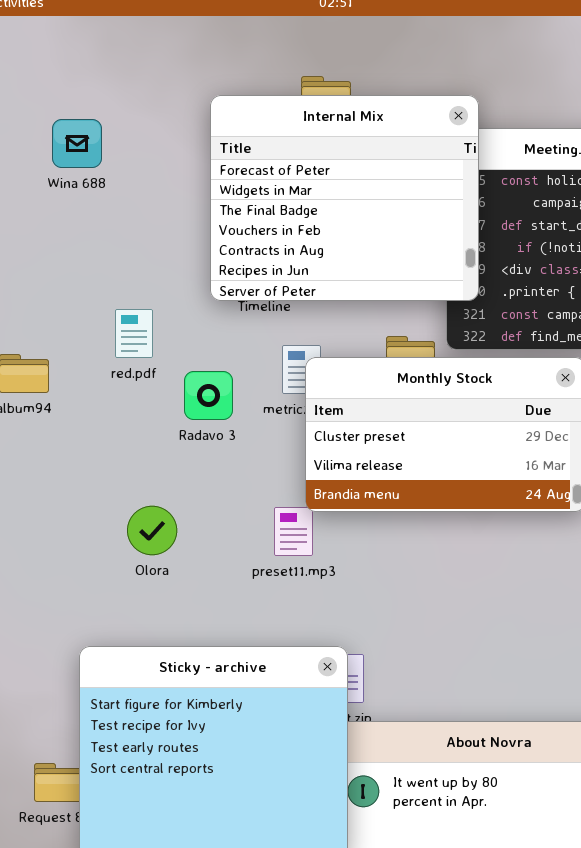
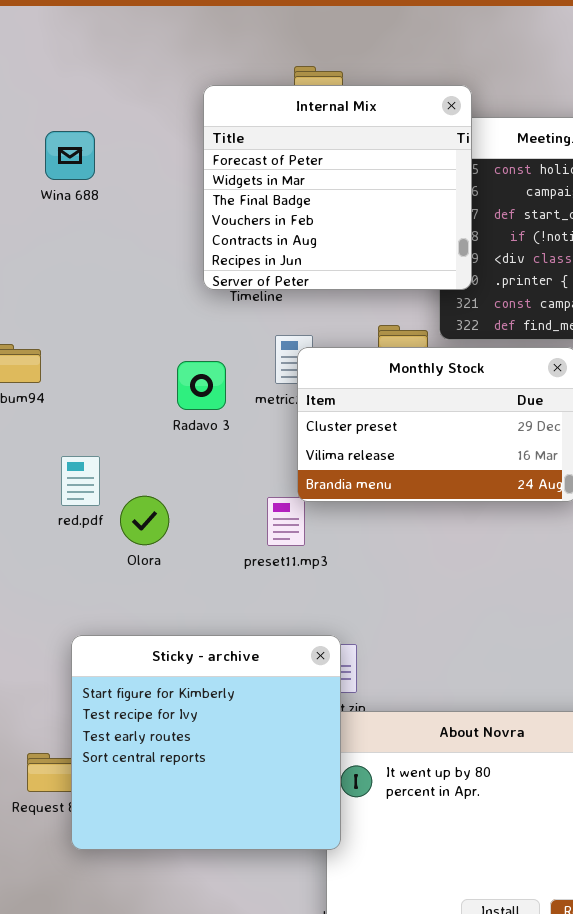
Wina 688: [52,119,102,168] -> [45,131,95,180], moved
red.pdf: [115,309,153,358] -> [61,456,100,506], moved

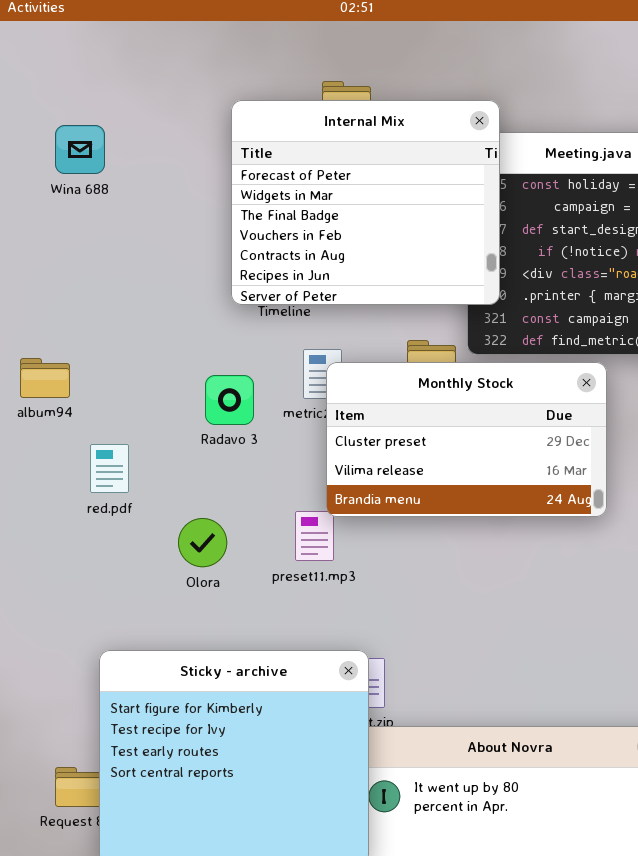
Wina 688: [45,131,95,180] -> [55,125,105,174], moved
red.pdf: [61,456,100,506] -> [90,444,129,493], moved
Olora: [120,496,169,545] -> [178,518,227,567], moved

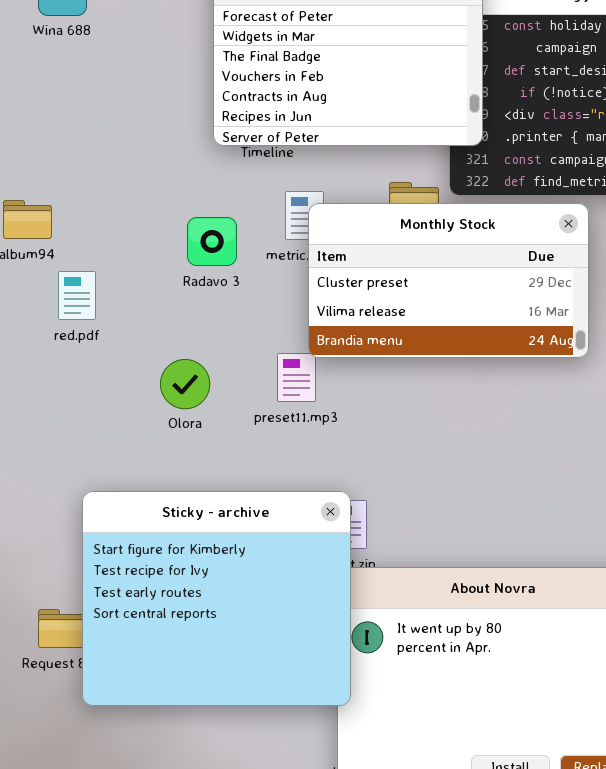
red.pdf: [90,444,129,493] -> [58,271,96,320], moved

